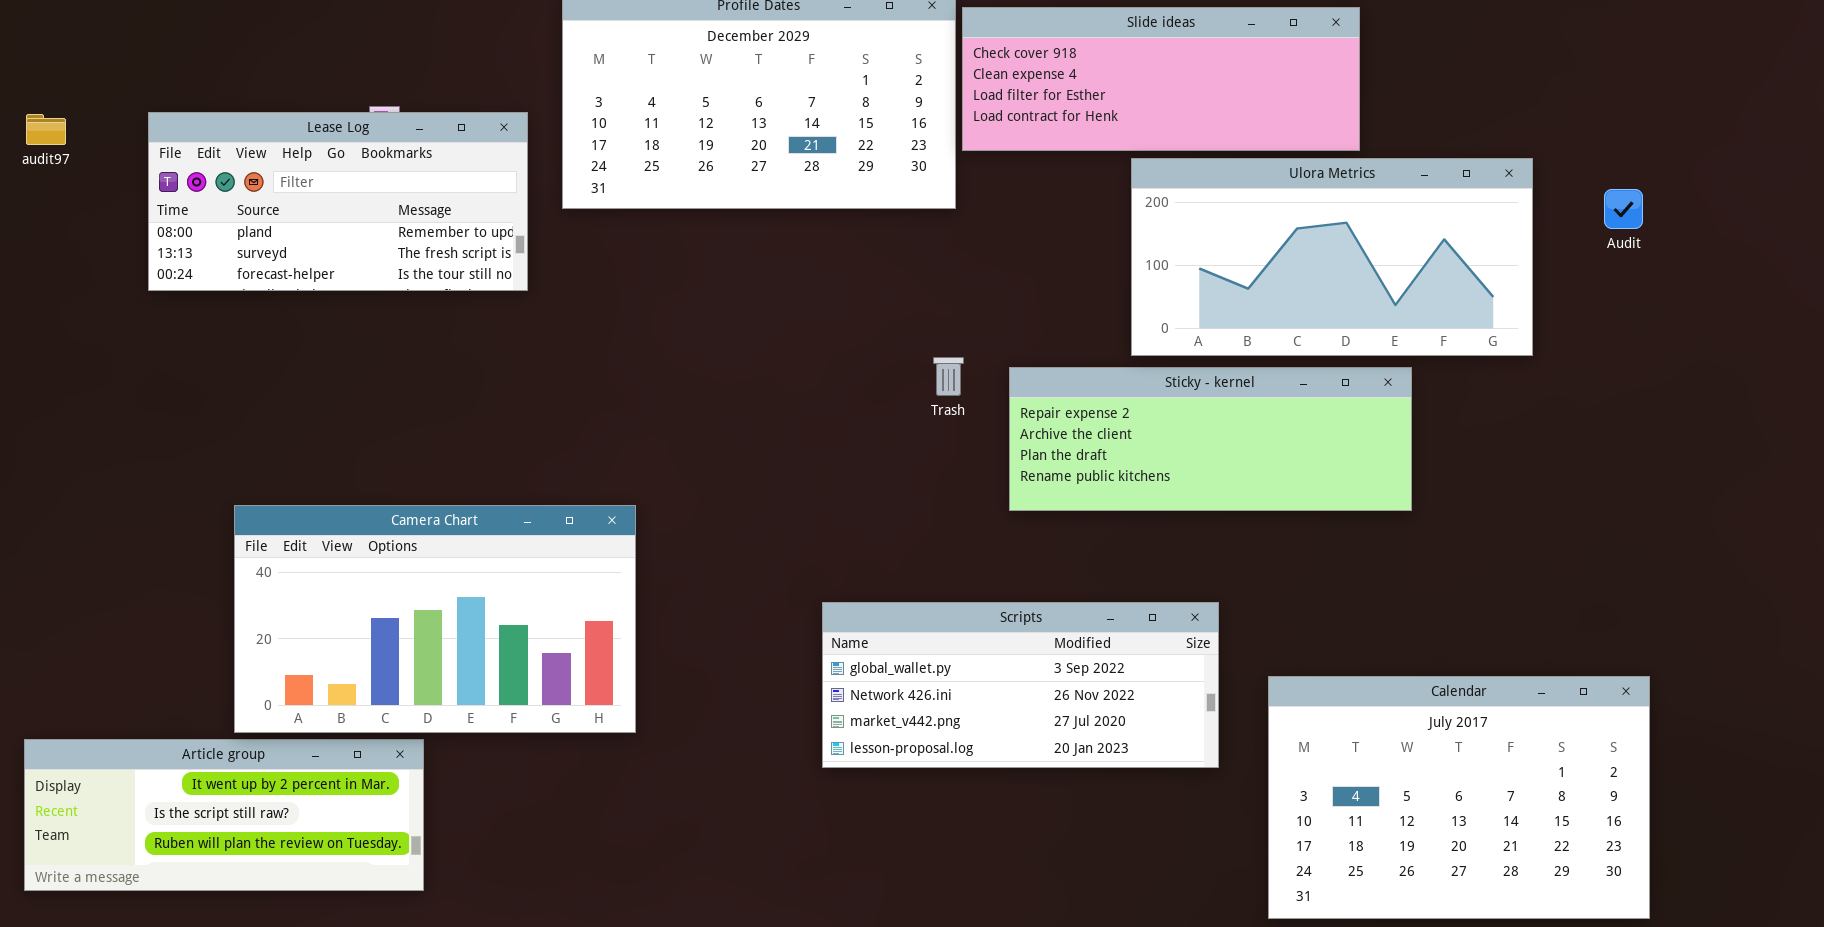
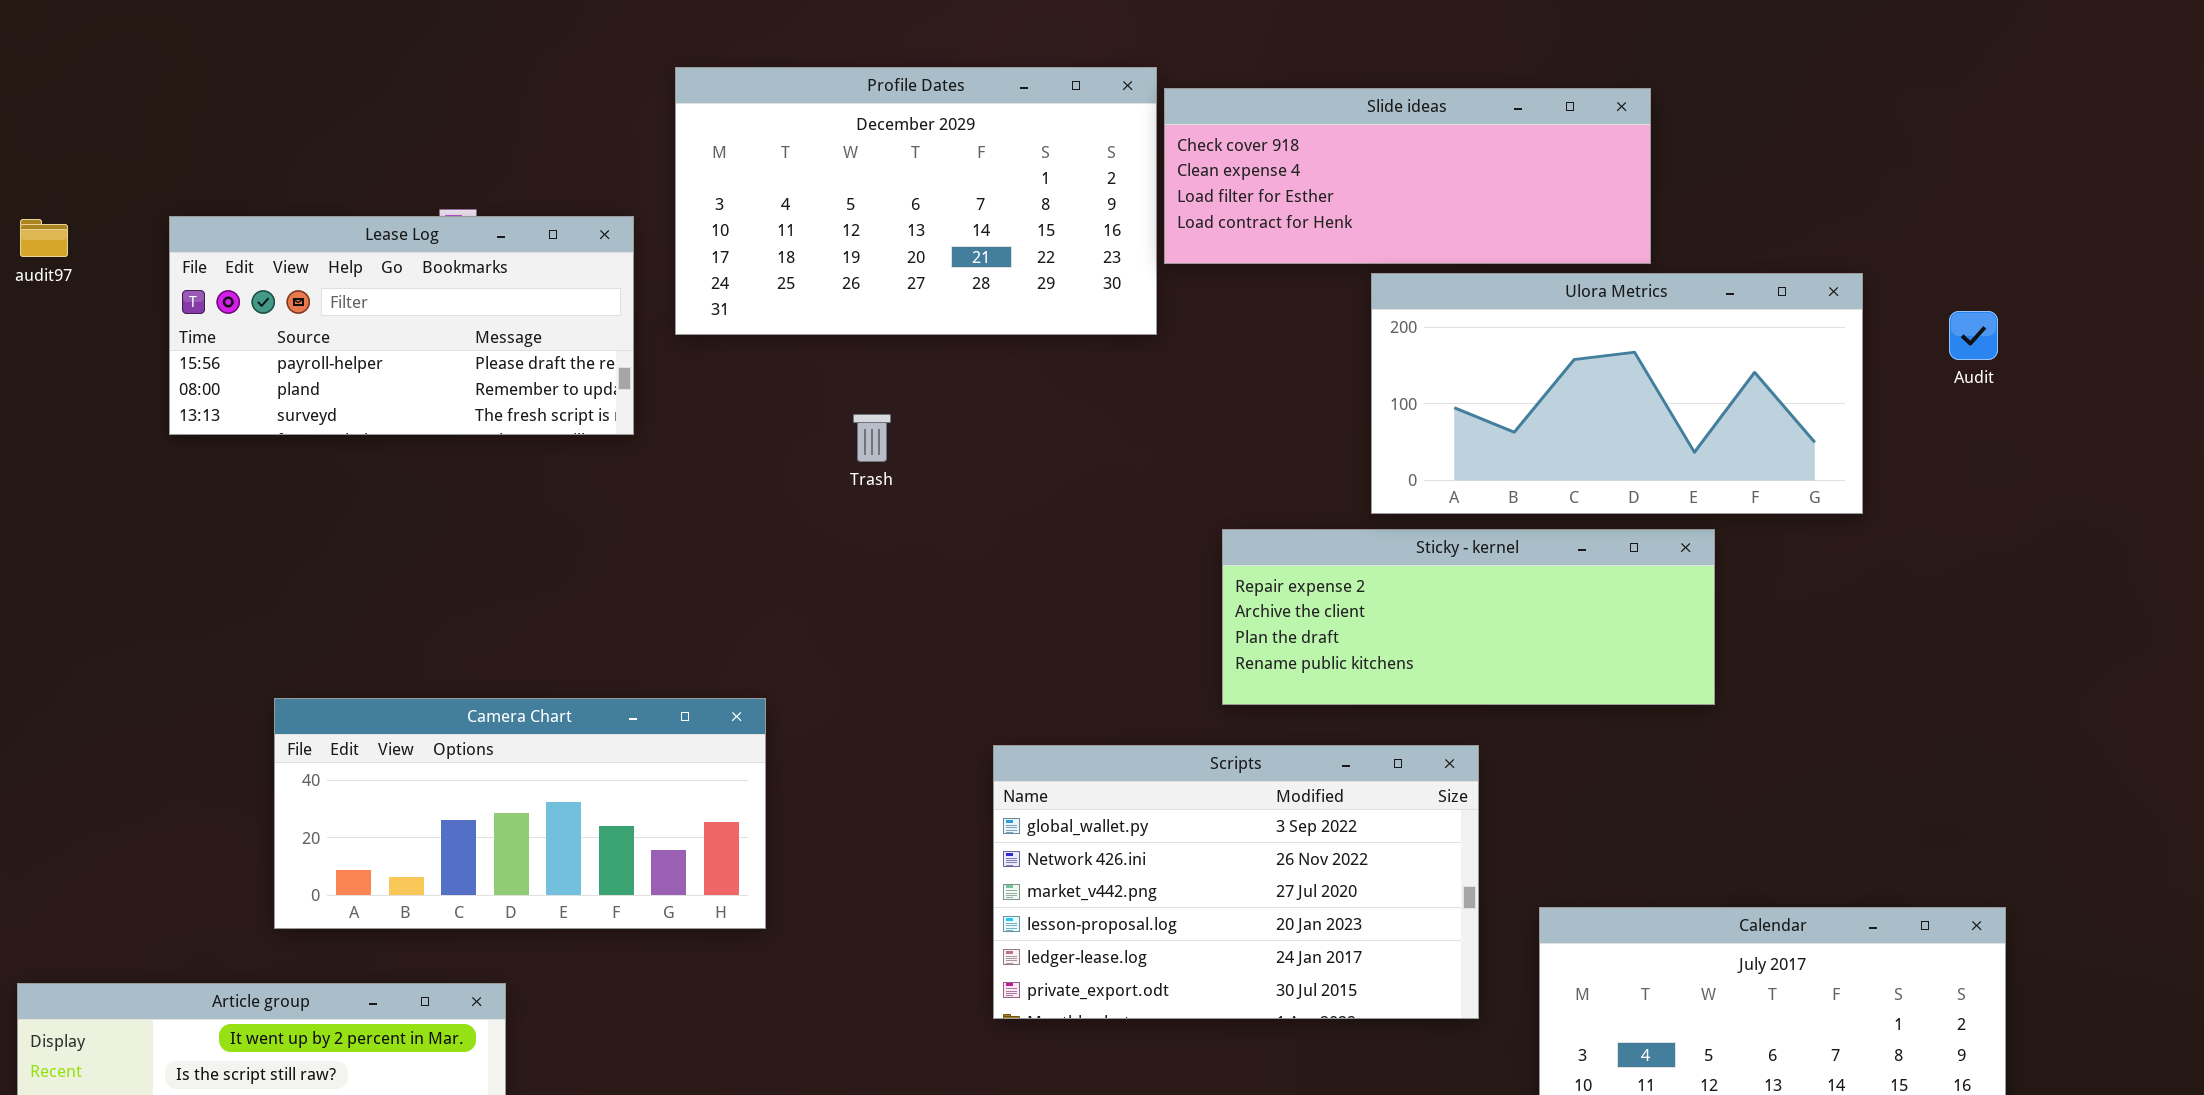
Lease Log: [148,112,528,291] -> [169,216,634,435], scrolled up 1 row
Trash: [933,357,964,396] -> [853,414,891,462], moved
Camera Chart: [234,505,636,733] -> [274,698,766,929], resized
Scripts: [822,602,1219,768] -> [993,745,1479,1019], resized

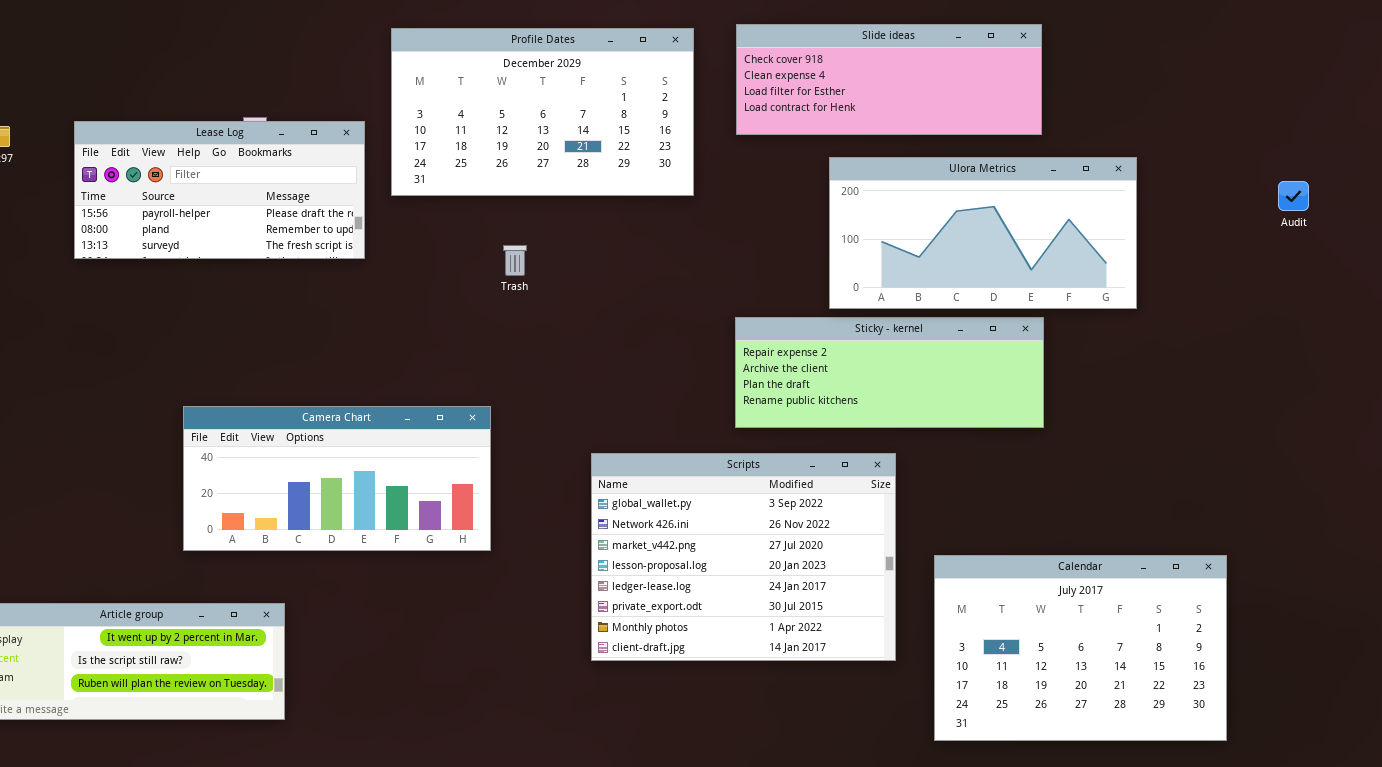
Slide ideas: [1164,88,1651,264] -> [736,24,1042,135], moved
Audit: [1949,311,1998,360] -> [1278,181,1309,211], moved
Camera Chart: [274,698,766,929] -> [183,406,491,551], moved
Scripts: [993,745,1479,1019] -> [591,453,896,661], resized

